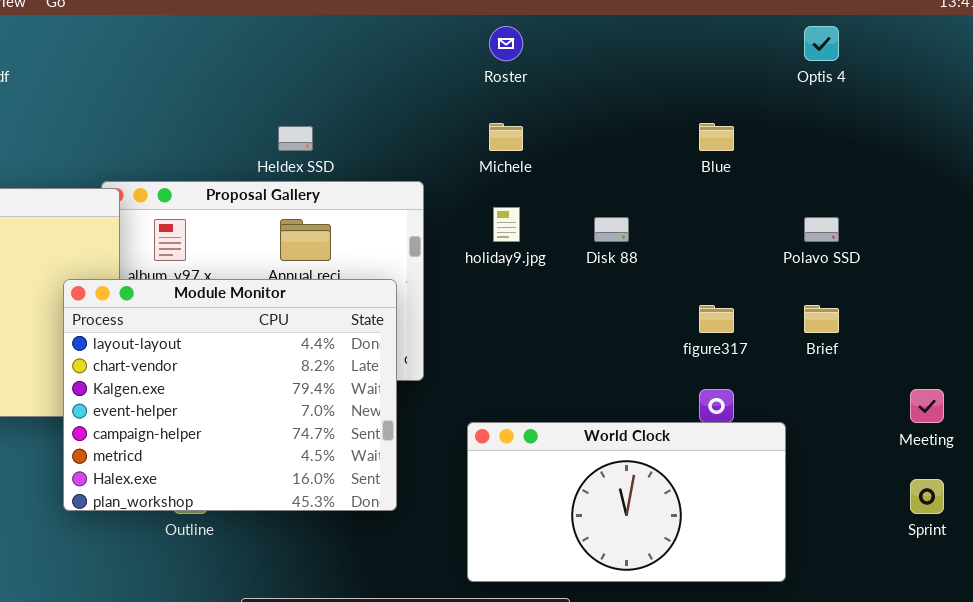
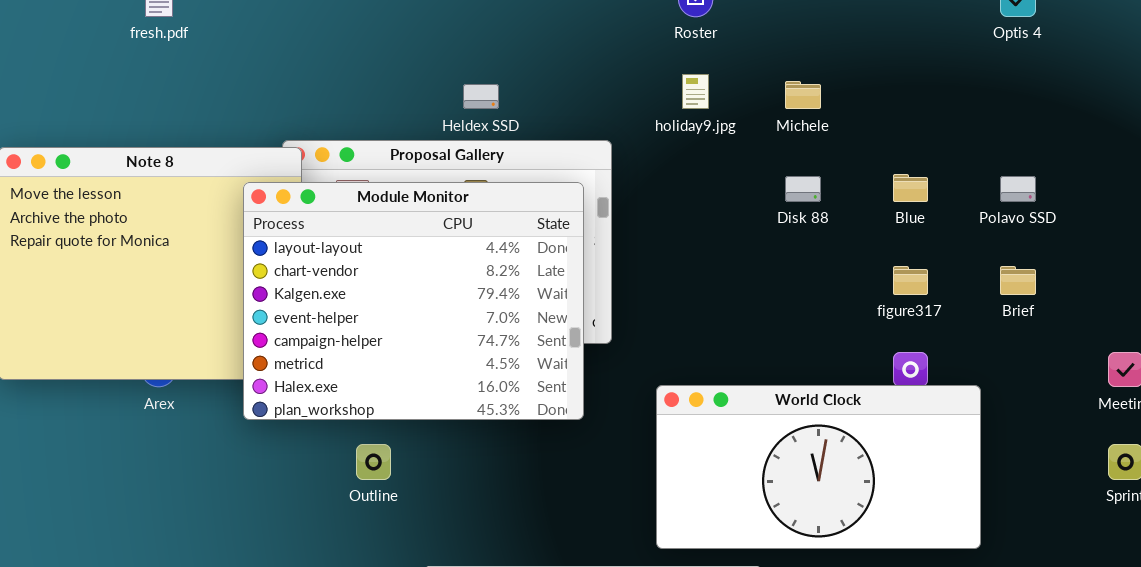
Michele: [489,123,523,151] -> [785,81,821,109], moved
Blue: [699,123,734,151] -> [893,174,928,202], moved
holiday9.jpg: [493,207,520,242] -> [682,74,709,109], moved
Module Monitor: [63,279,397,511] -> [243,182,584,420], moved

